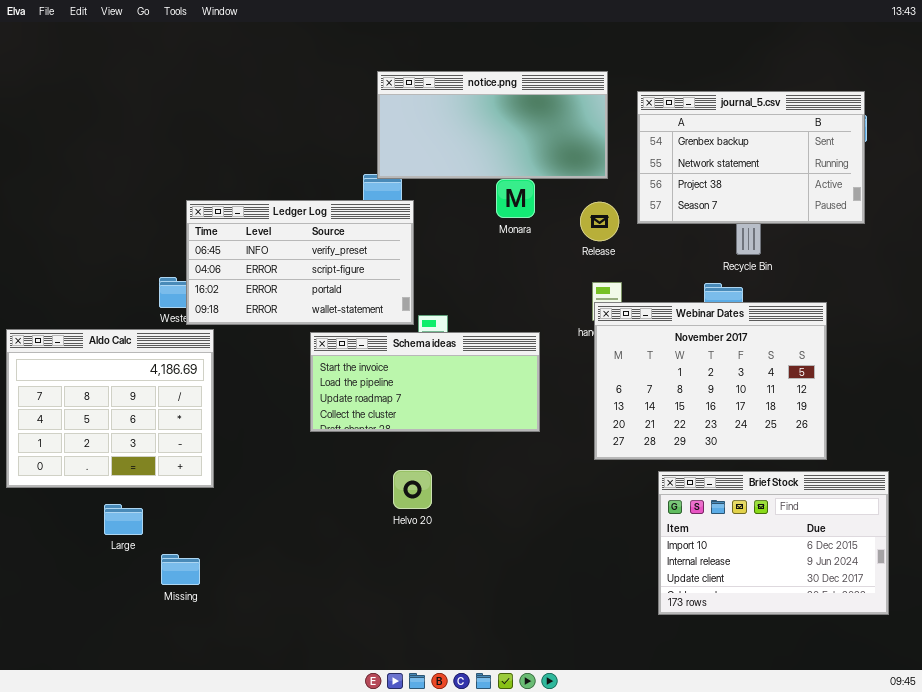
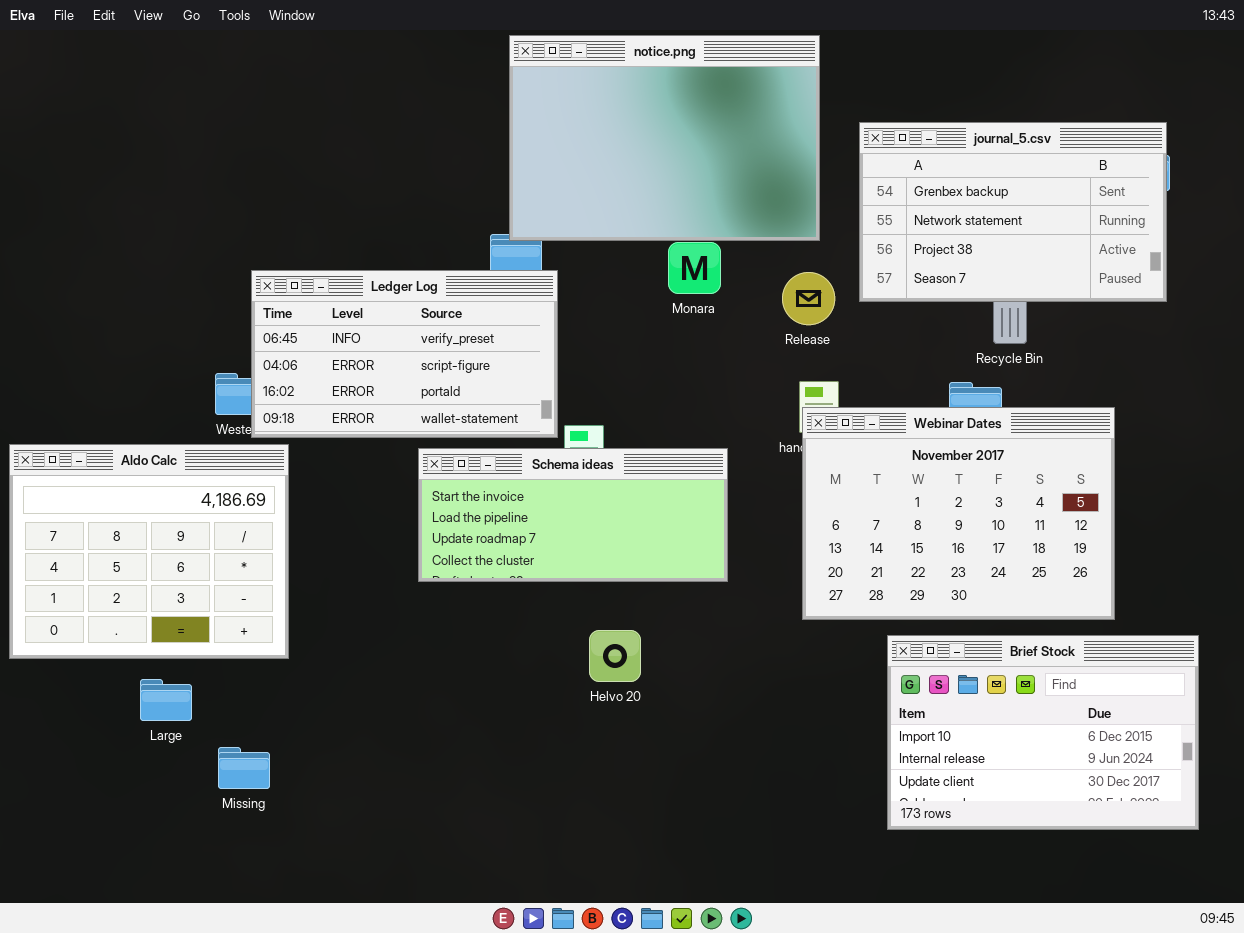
notice.png: [377,71,608,179] -> [509,35,820,241], resized
Helvo 20: [393,470,432,509] -> [589,630,641,682], moved

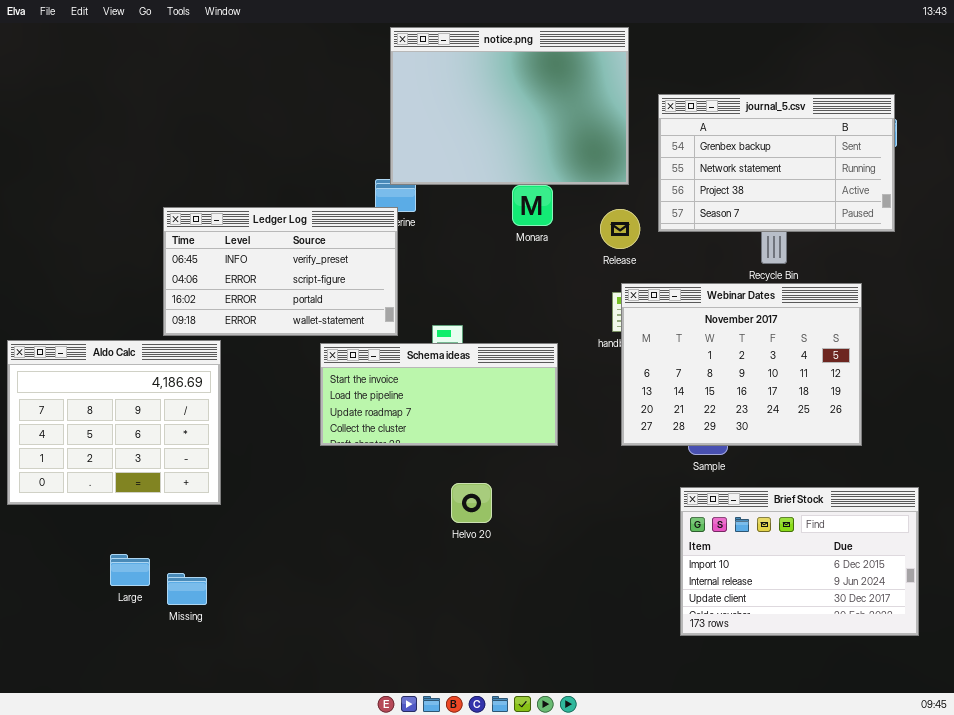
Ledger Log: [251,270,558,438] -> [163,207,398,336], moved
Webinar Dates: [802,407,1115,620] -> [621,283,862,446], moved
Large: [140,679,192,721] -> [110,554,150,586], moved

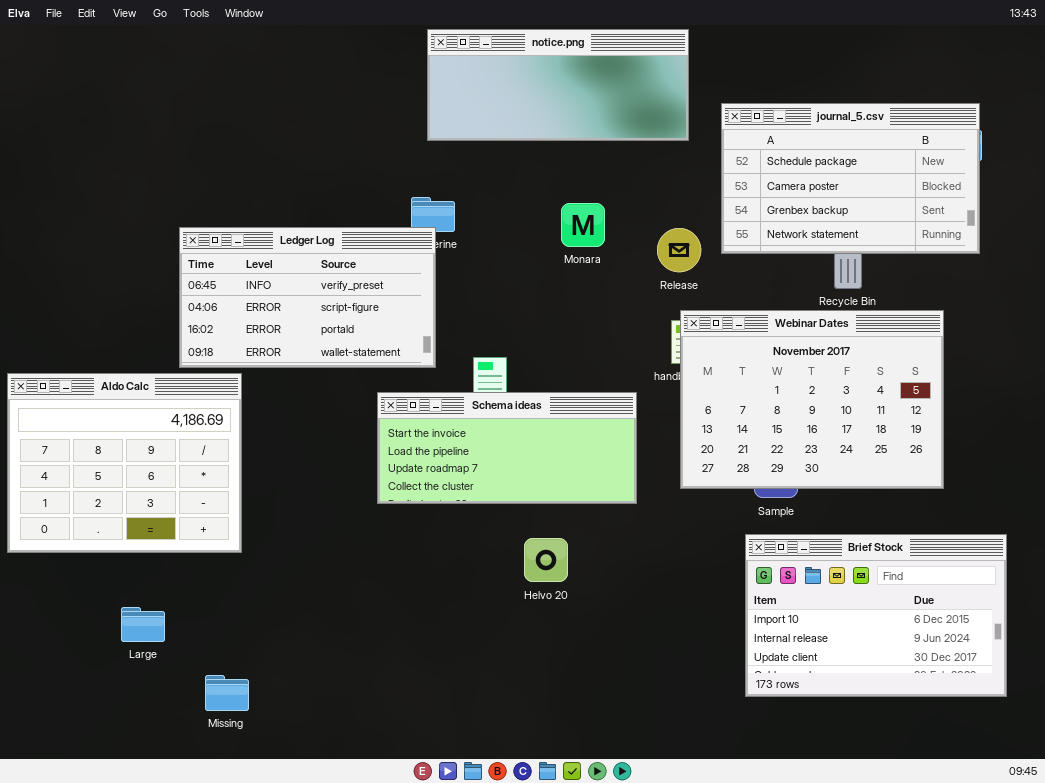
notice.png: [390,27,629,185] -> [427,29,689,141], resized
journal_5.csv: [658,94,895,232] -> [721,103,980,254], scrolled up 2 rows
Schema ideas: [320,343,558,446] -> [377,392,637,504], moved
Helvo 20: [451,483,492,523] -> [524,538,568,582], moved
Missing: [167,573,207,605] -> [205,675,249,711], moved

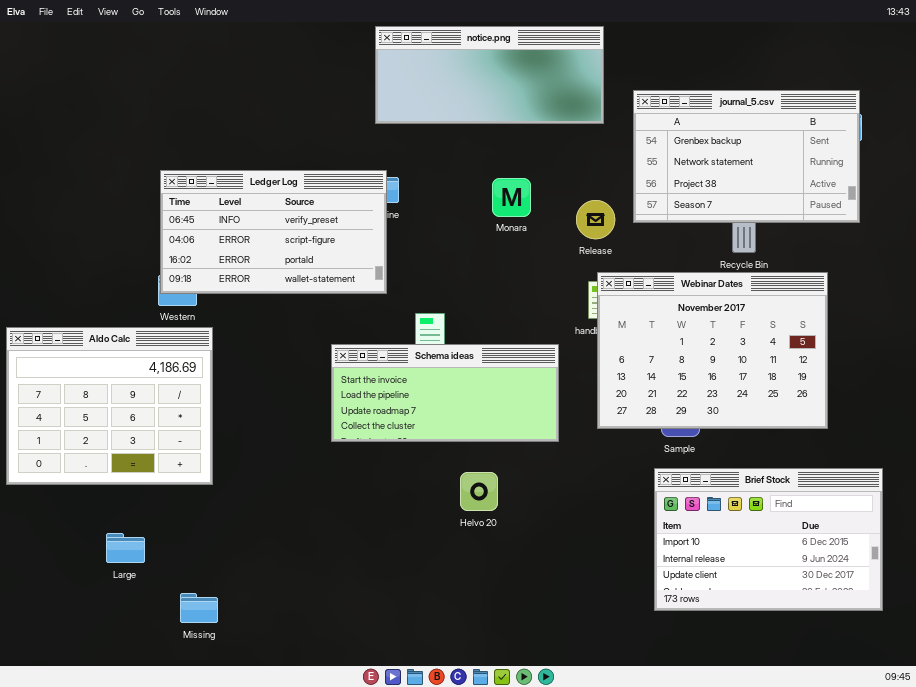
journal_5.csv: [721,103,980,254] -> [633,90,860,223], scrolled down 2 rows
Ledger Log: [179,227,436,368] -> [160,170,387,294], moved

